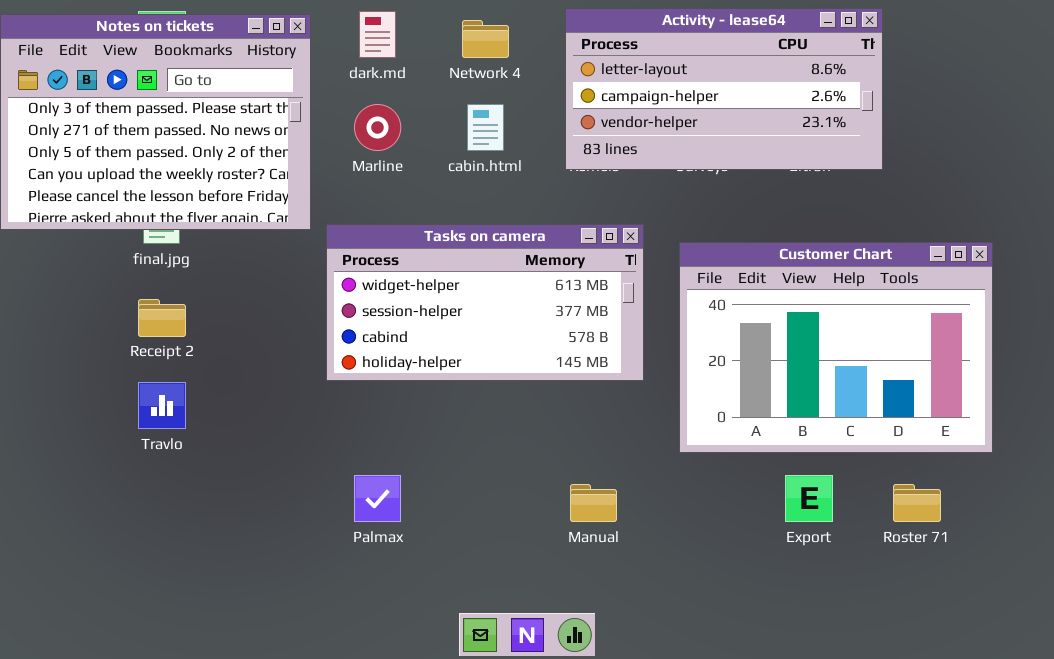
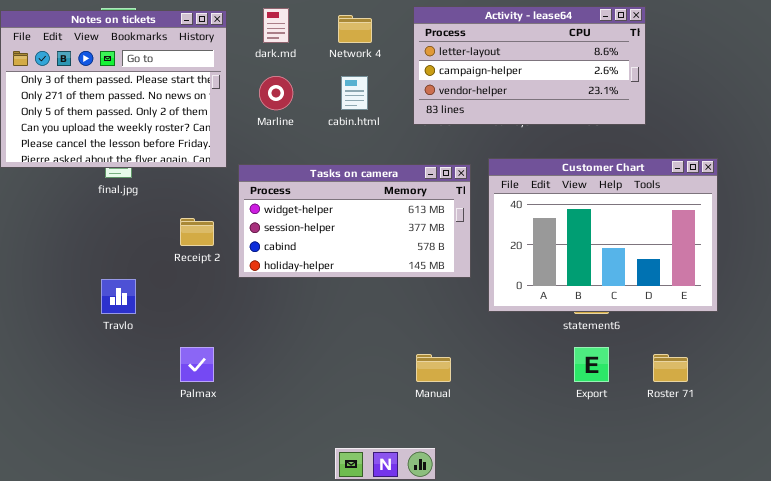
Customer Chart: [679,242,993,453] -> [488,158,718,312], moved
Receipt 2: [138,299,186,337] -> [180,218,214,246], moved
Palmax: [354,475,401,522] -> [180,347,214,382], moved

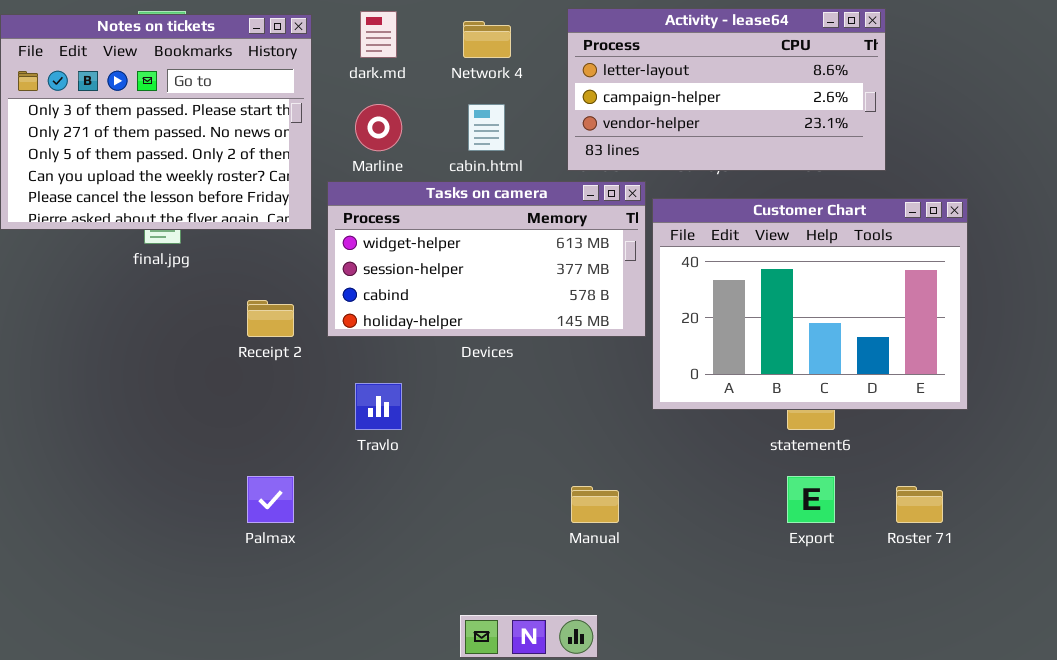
Customer Chart: [488,158,718,312] -> [652,198,968,410], moved
Tasks on camera: [238,164,471,278] -> [327,181,646,337], moved
Travlo: [101,279,136,314] -> [355,383,402,430], moved

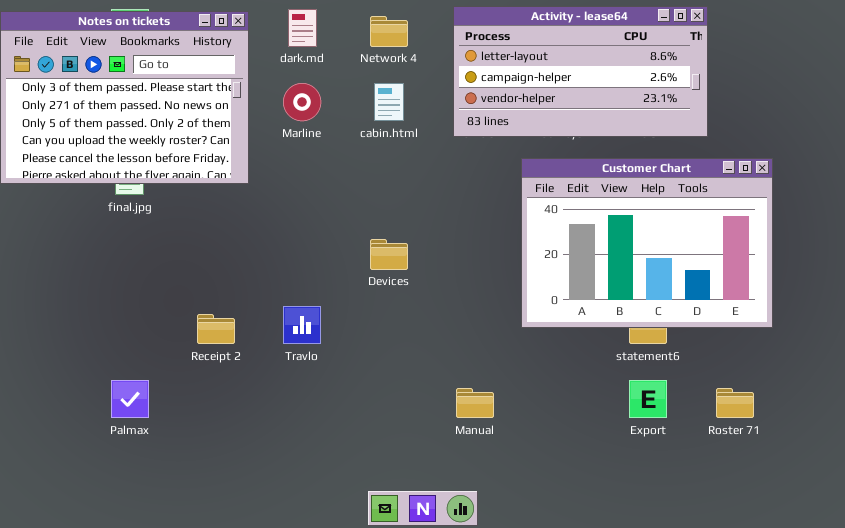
Tasks on camera: [327,181,646,337] -> none, closed
Receipt 2: [247,300,294,337] -> [197,314,235,344], moved
Palmax: [247,476,294,523] -> [111,380,149,418], moved

